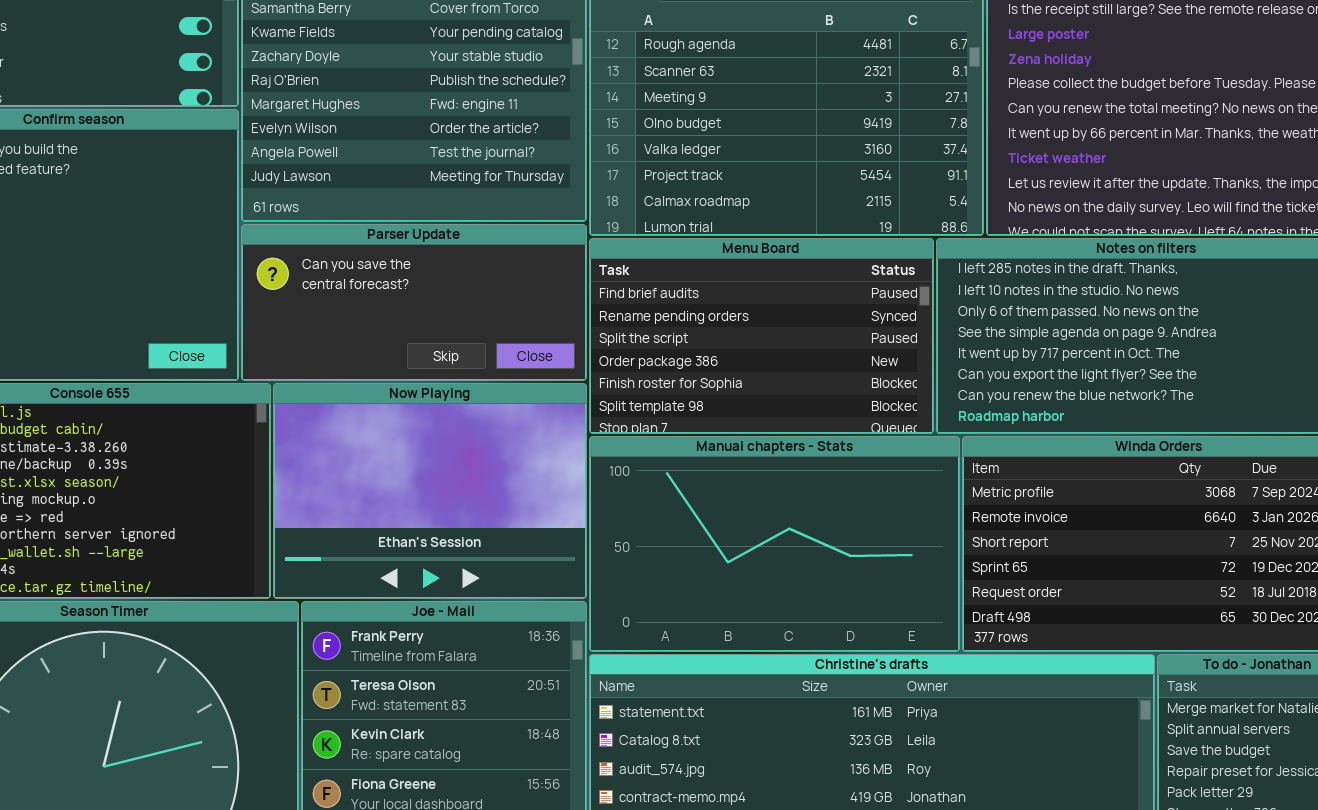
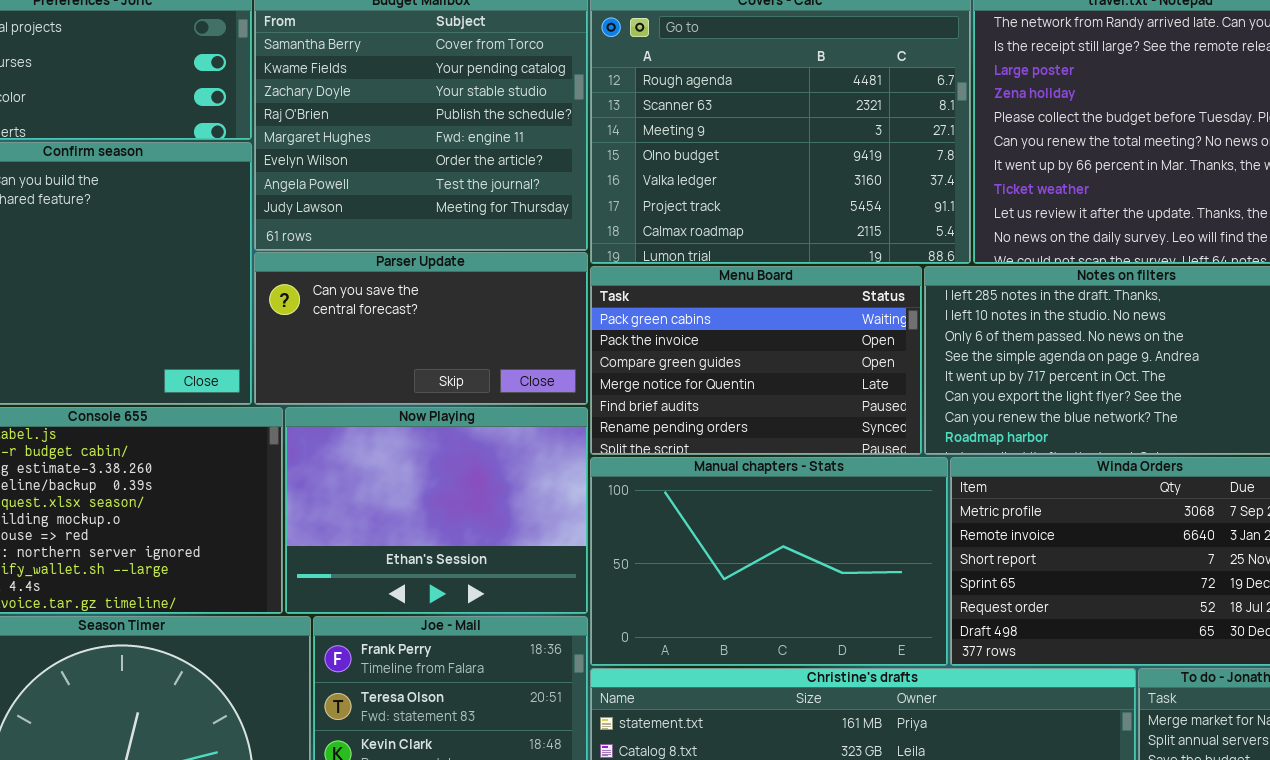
Menu Board: [589,238,934,434] -> [590,266,922,455], scrolled up 4 rows

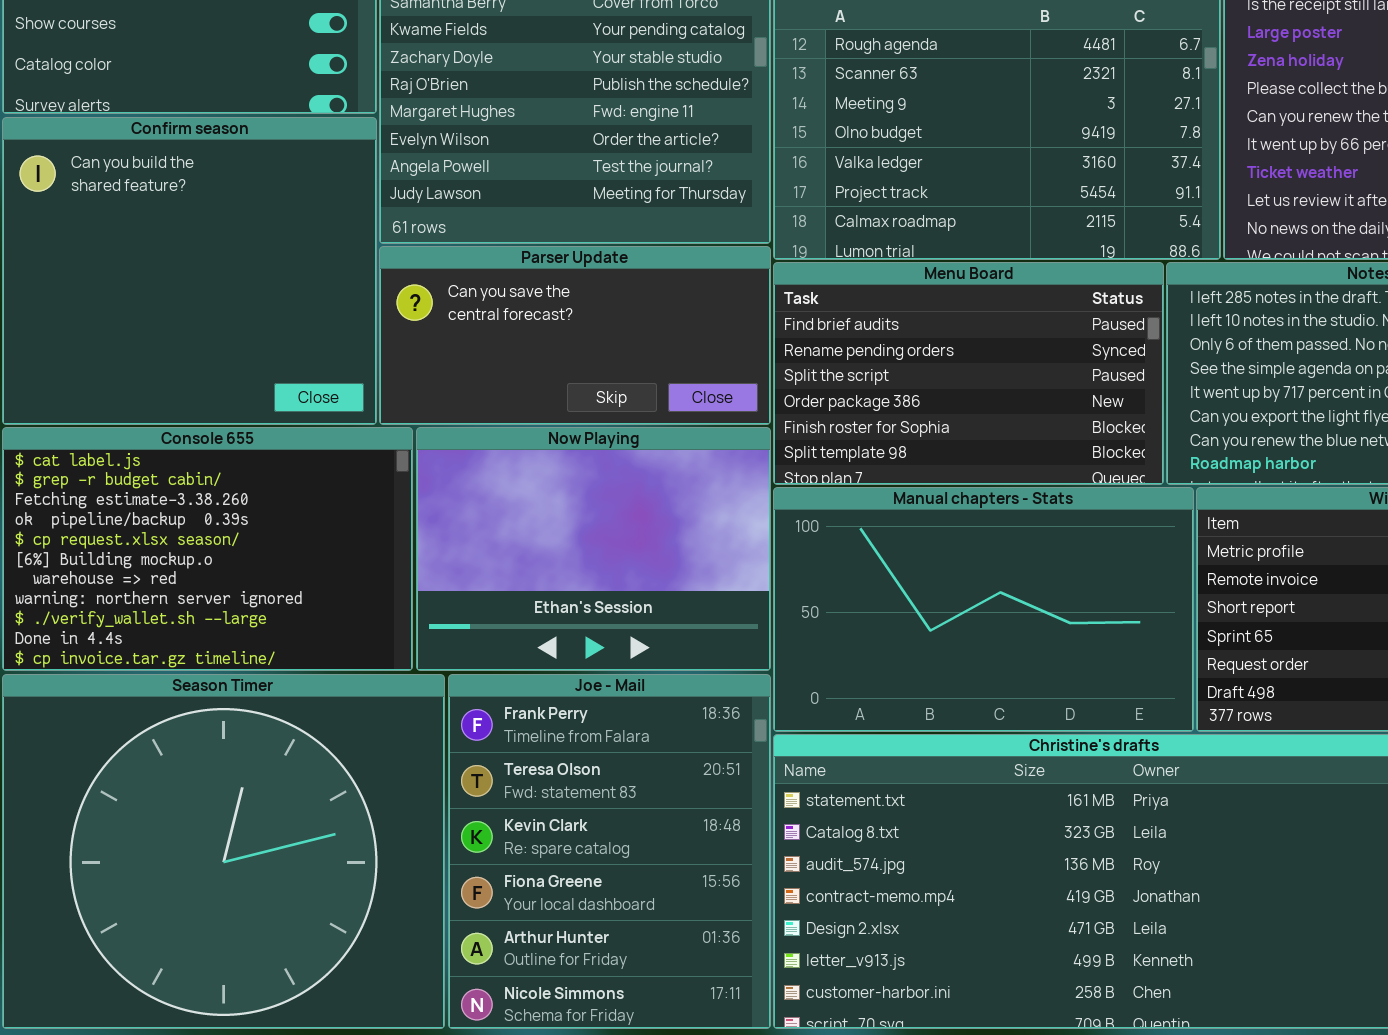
Menu Board: [590,266,922,455] -> [773,262,1164,485], scrolled down 4 rows

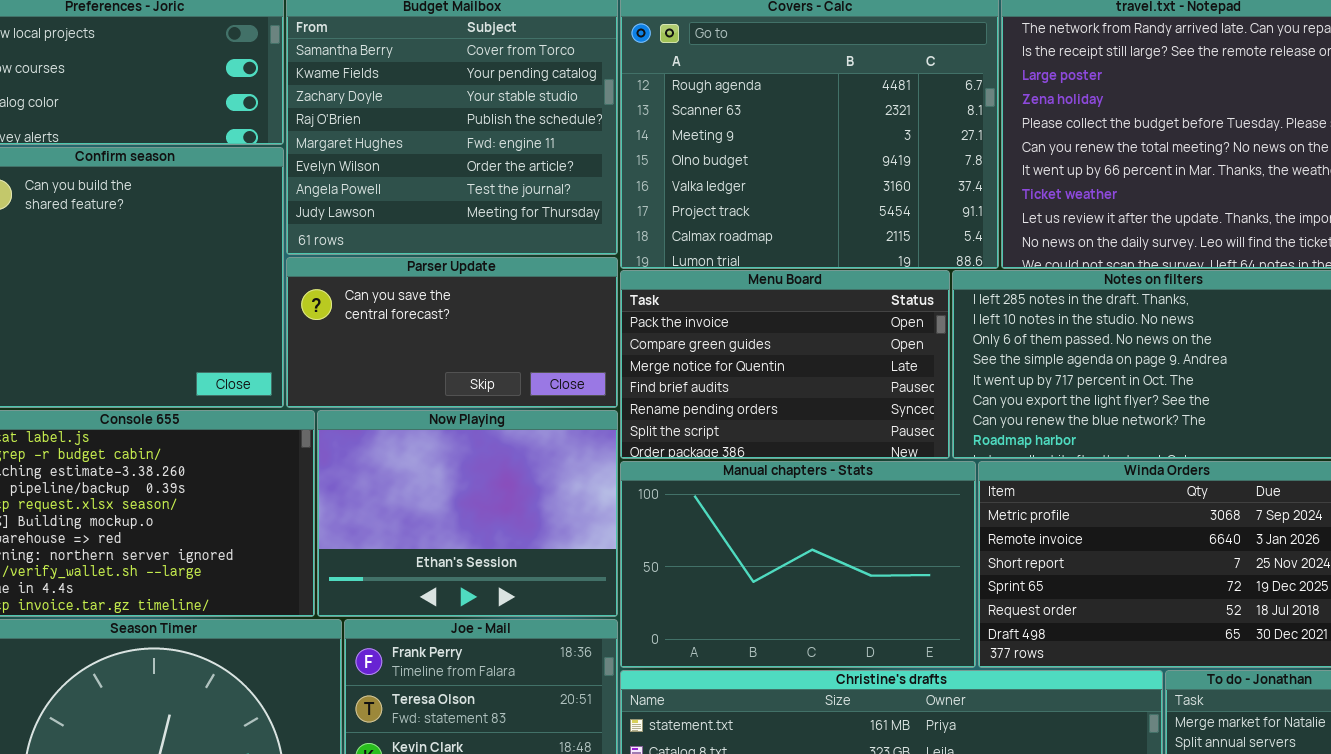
Menu Board: [773,262,1164,485] -> [620,270,950,459], scrolled up 3 rows

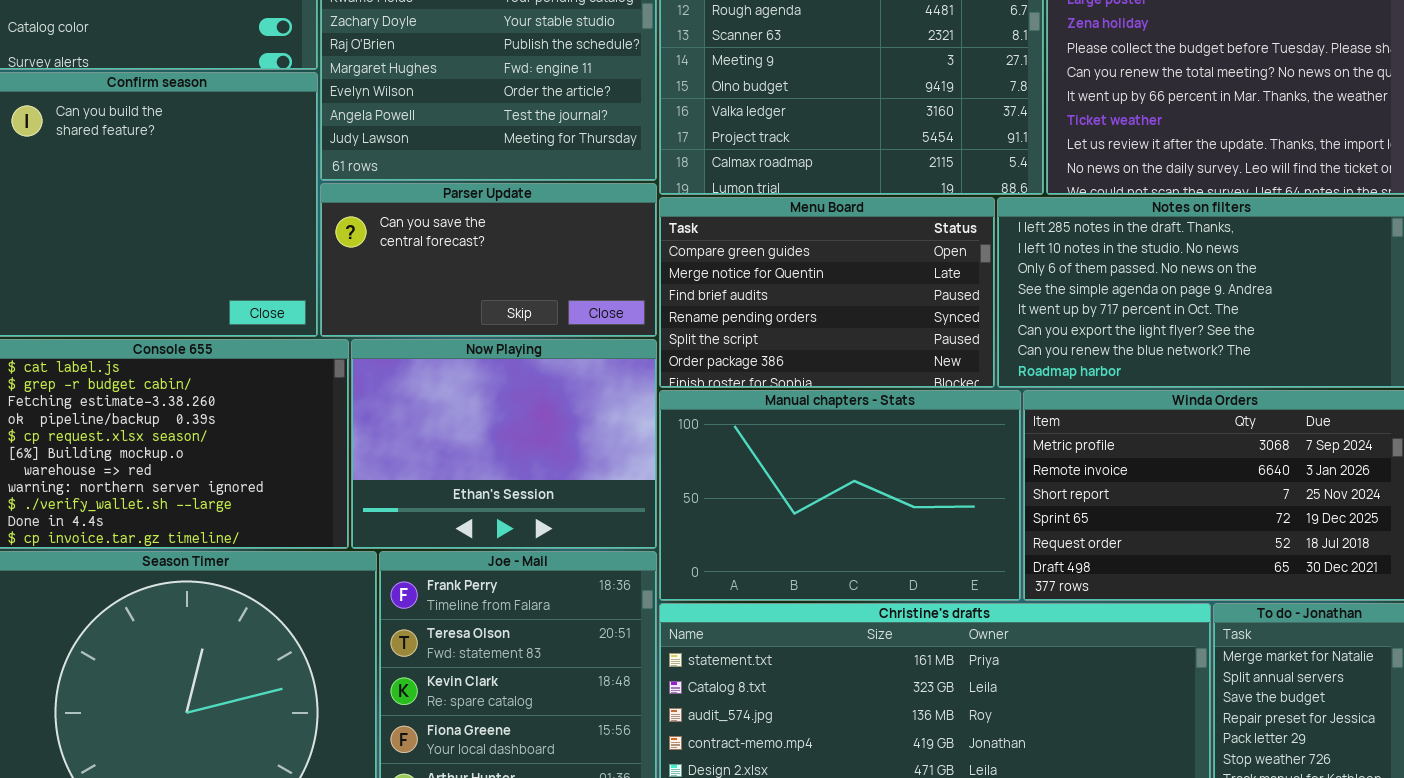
Menu Board: [620,270,950,459] -> [659,197,995,388], scrolled down 1 row

